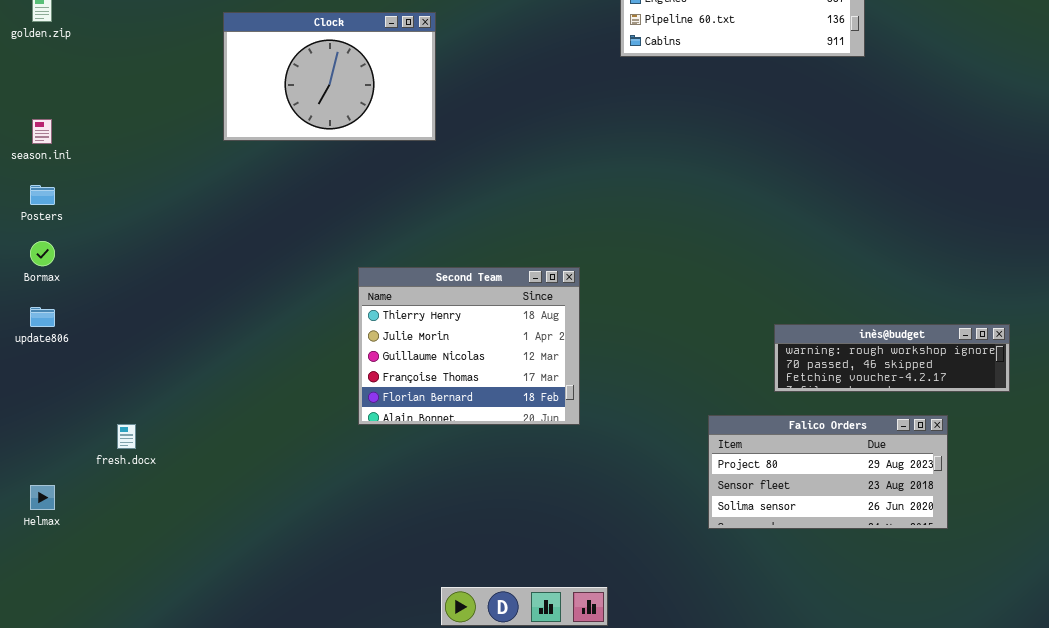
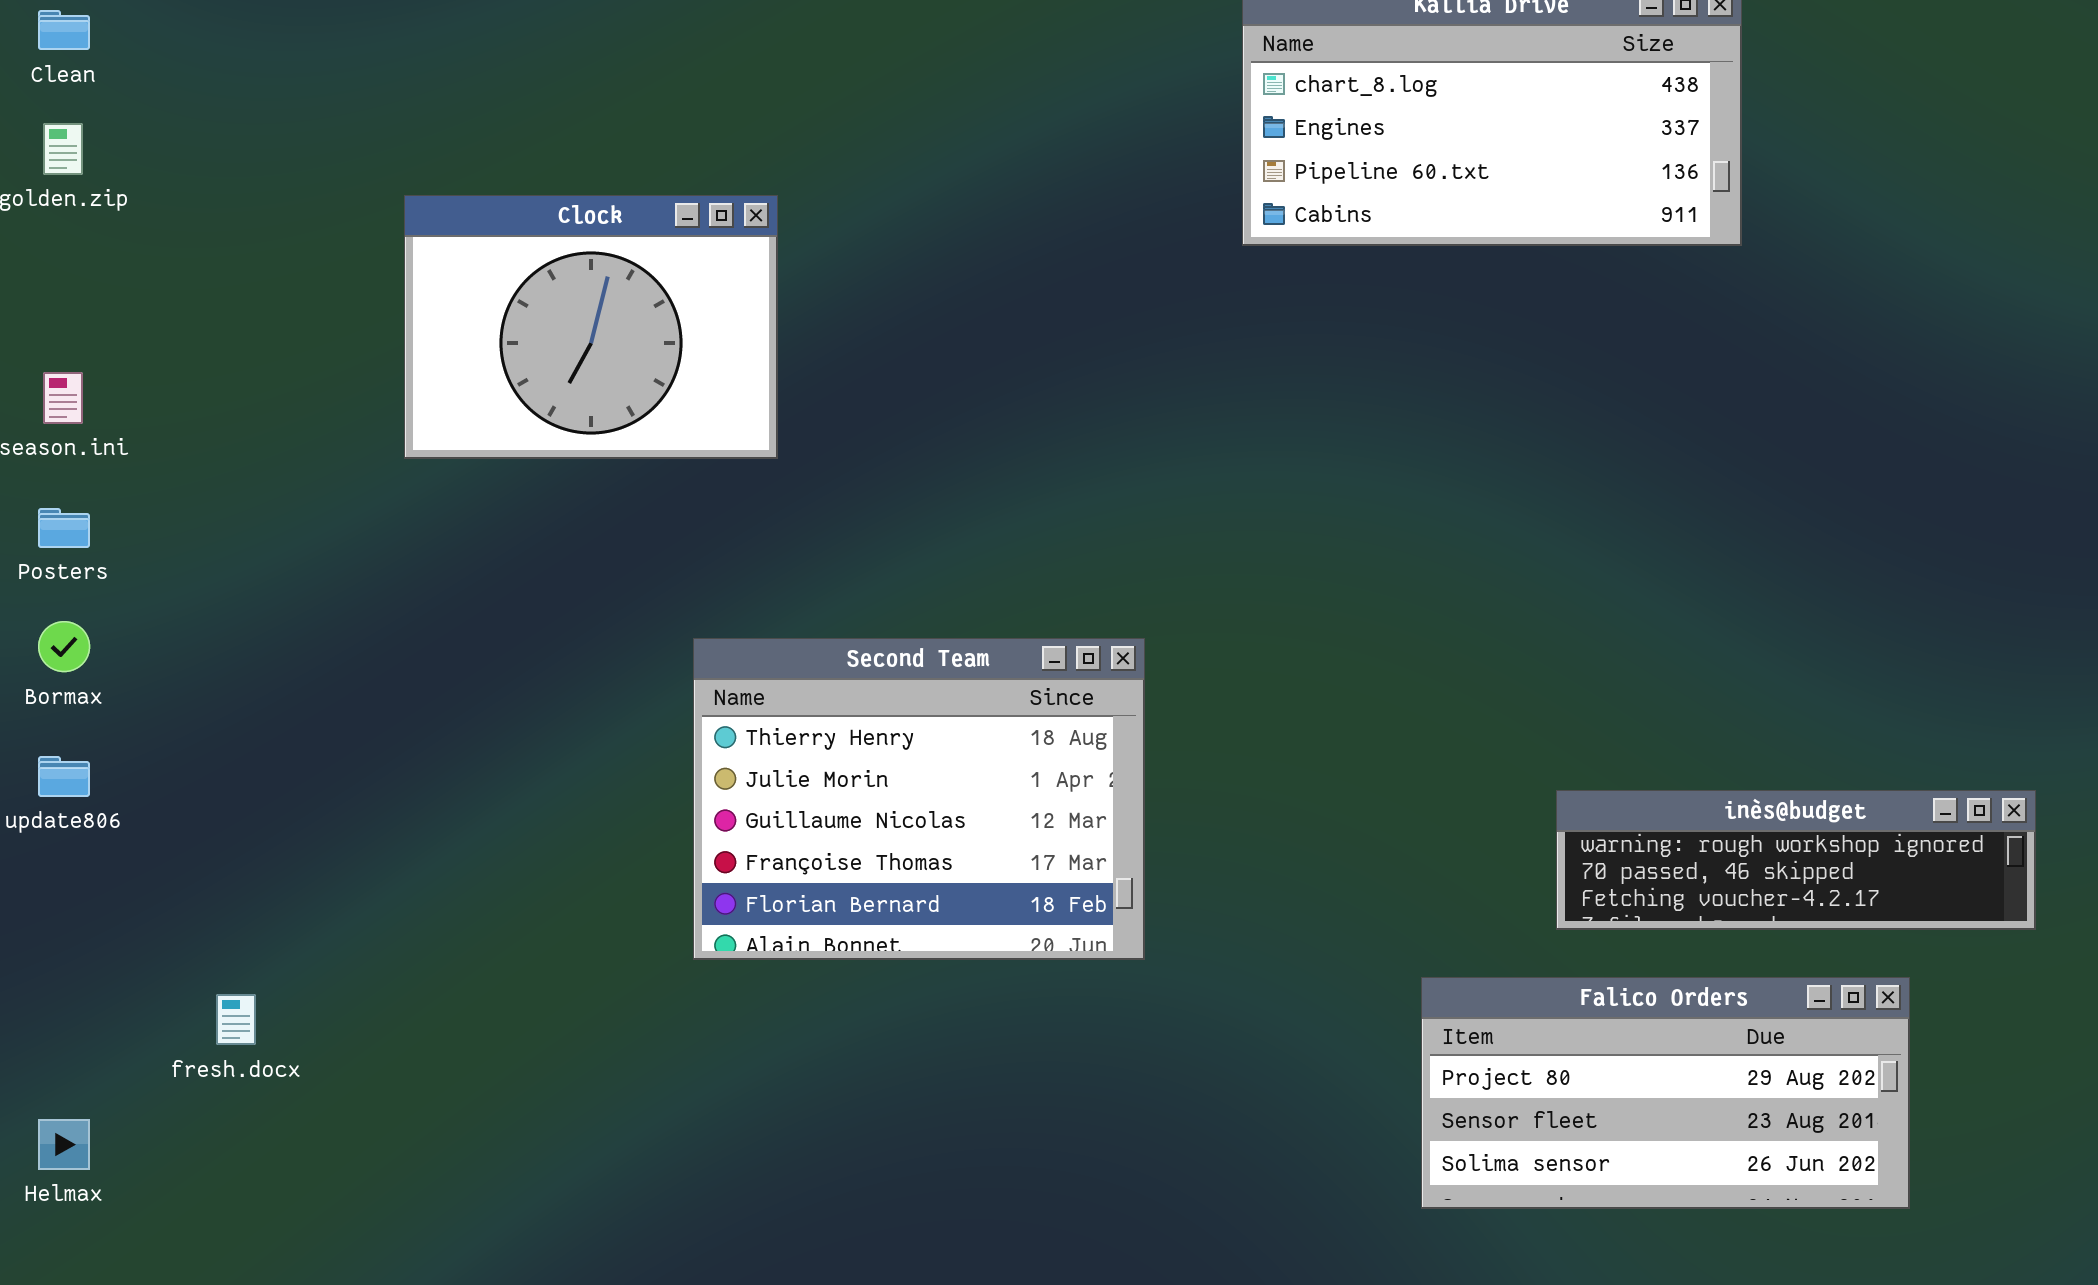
Clock: [223,12,436,141] -> [404,195,778,459], moved, resized
Second Team: [358,267,580,425] -> [693,638,1145,960], moved

